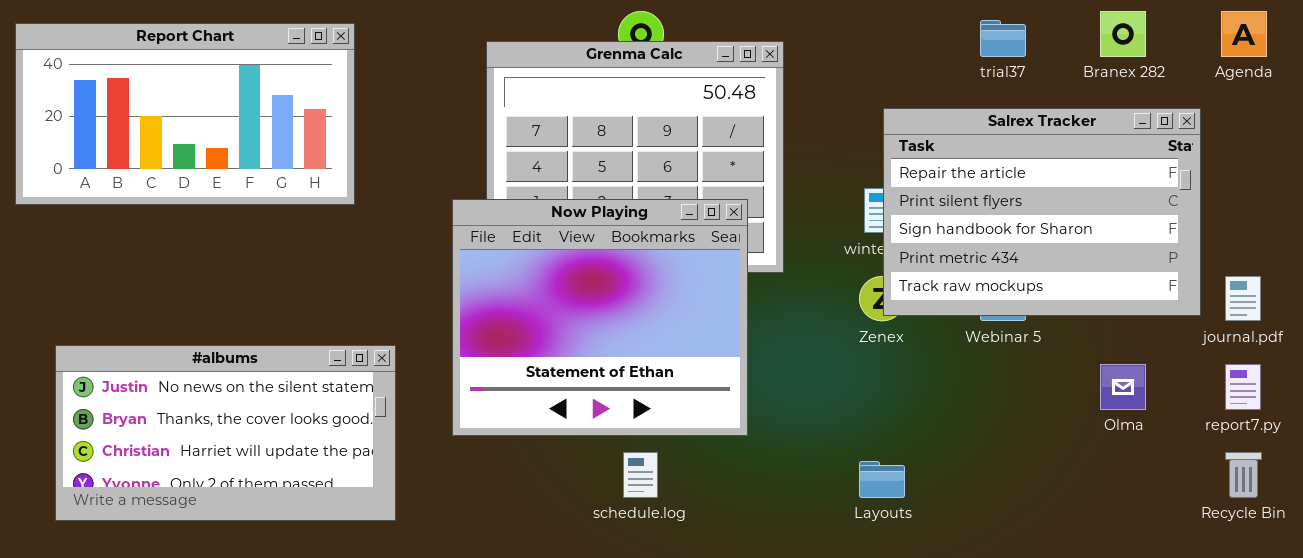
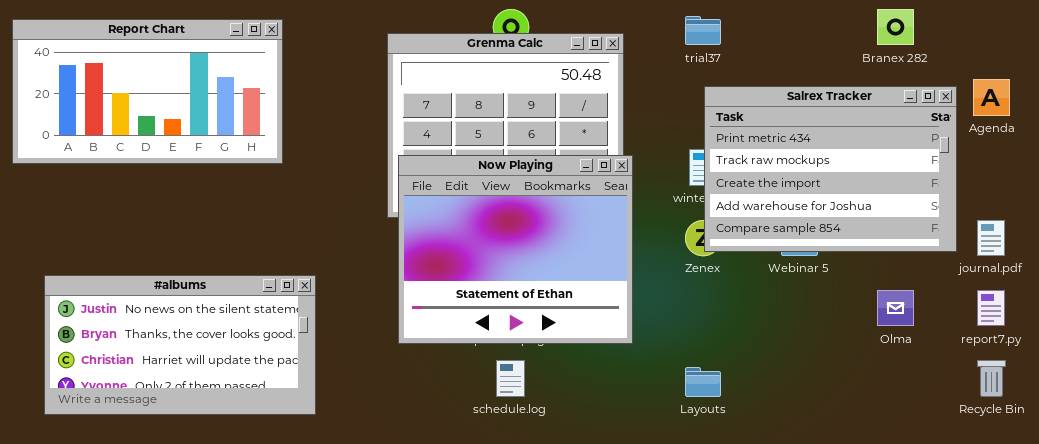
Agenda: [1221,11,1267,57] -> [973,79,1010,116], moved
trial37: [980,20,1026,57] -> [685,16,721,45], moved
Salrex Tracker: [883,108,1201,316] -> [704,86,957,252], scrolled down 3 rows
Now Playing: [452,199,748,436] -> [398,155,633,344], moved

